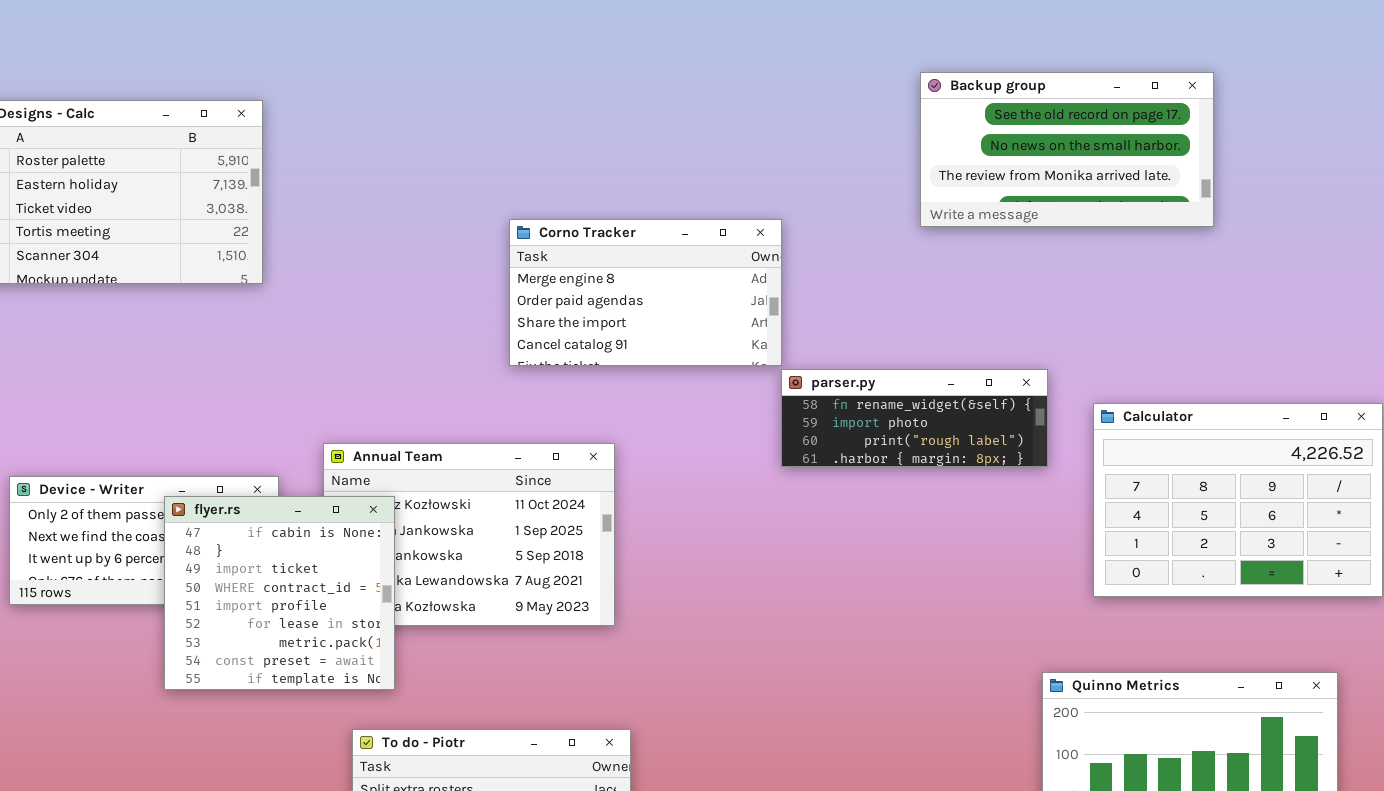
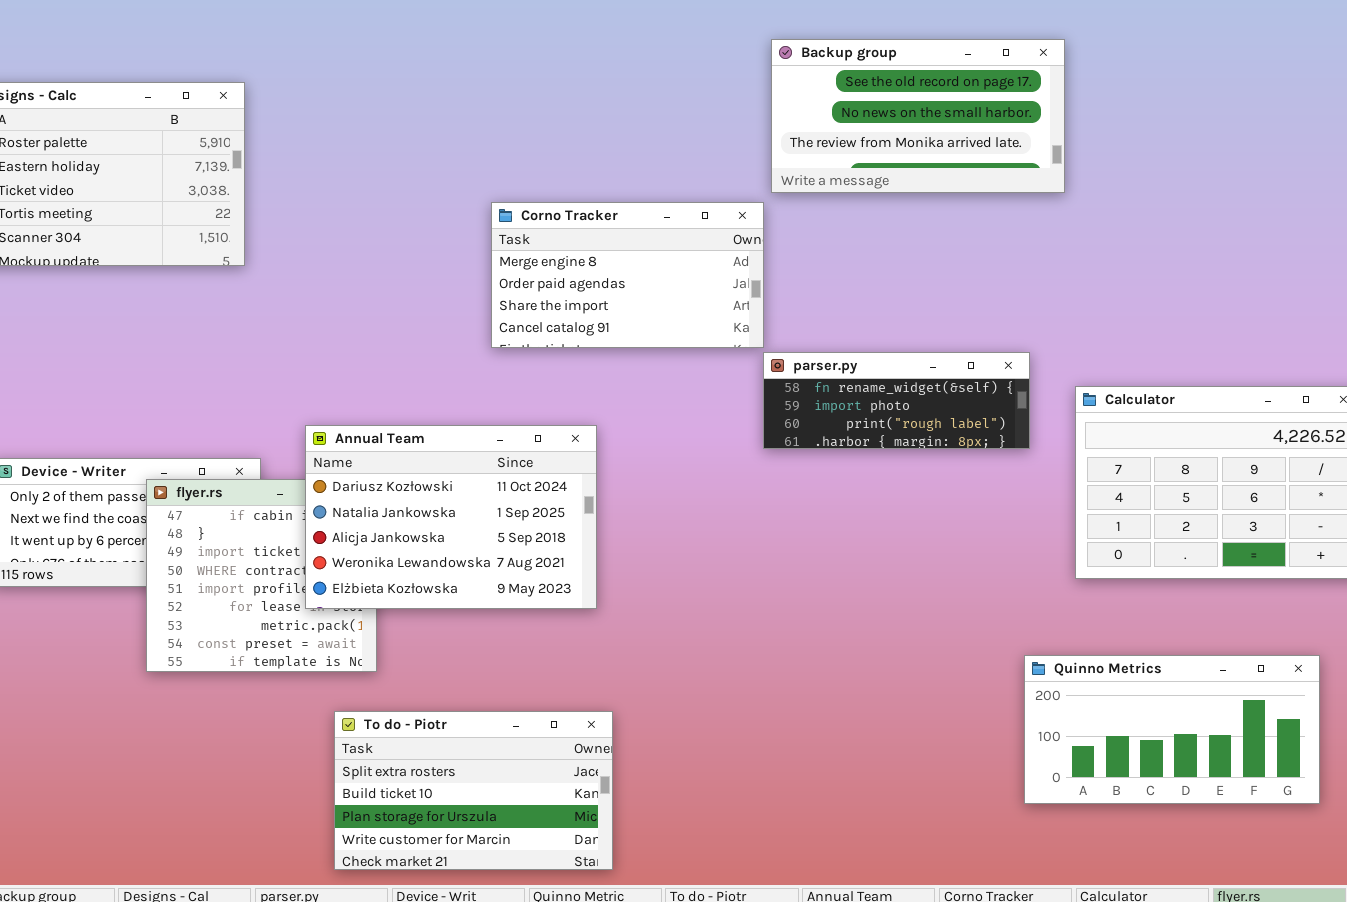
Backup group: [920,72,1214,227] -> [771,39,1065,193], moved
Annual Team: [323,443,615,626] -> [305,425,597,609], raised

